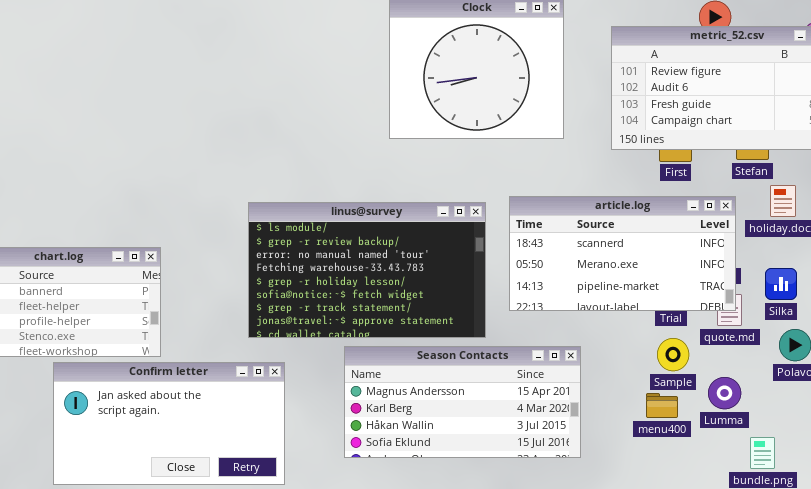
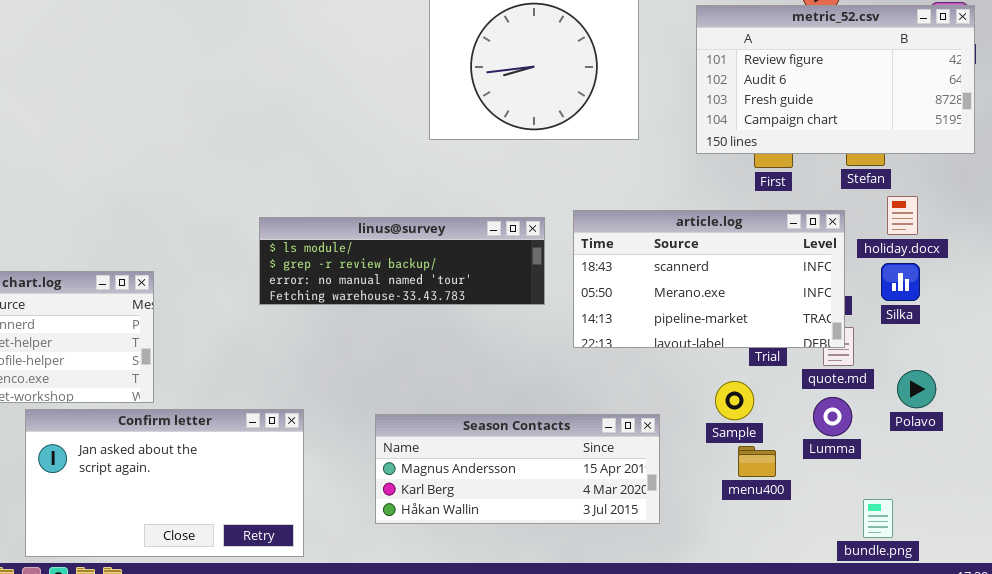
linus@survey: [248,202,486,338] -> [259,217,545,305], resized
Silka: [765,268,797,300] -> [881,263,920,301], moved
Sample: [657,338,689,371] -> [715,381,754,420], moved
Season Contacts: [344,346,581,458] -> [375,414,660,524], resized
Lumma: [708,377,741,409] -> [813,397,852,436], moved

